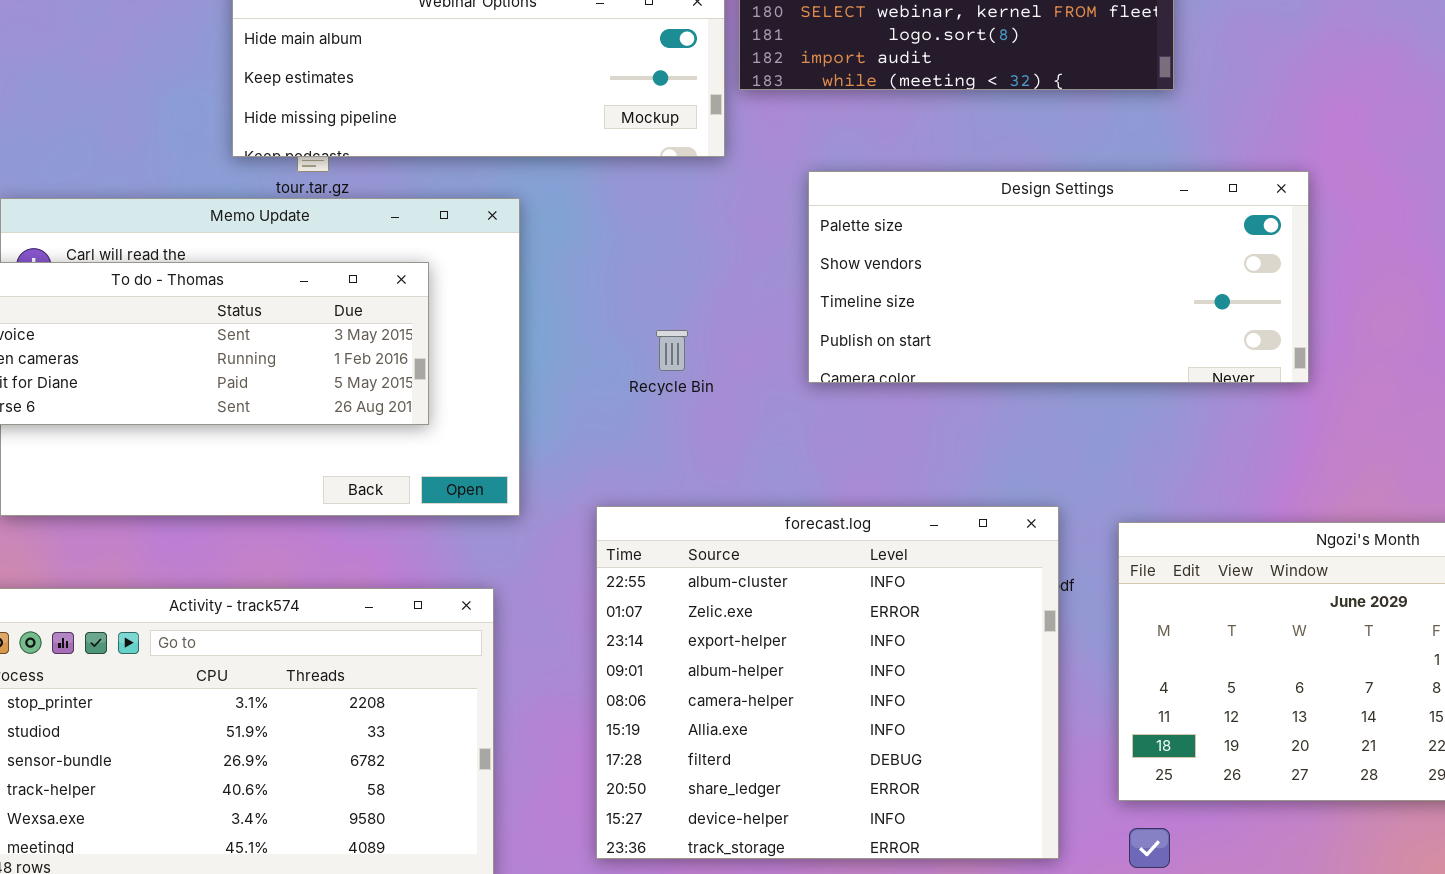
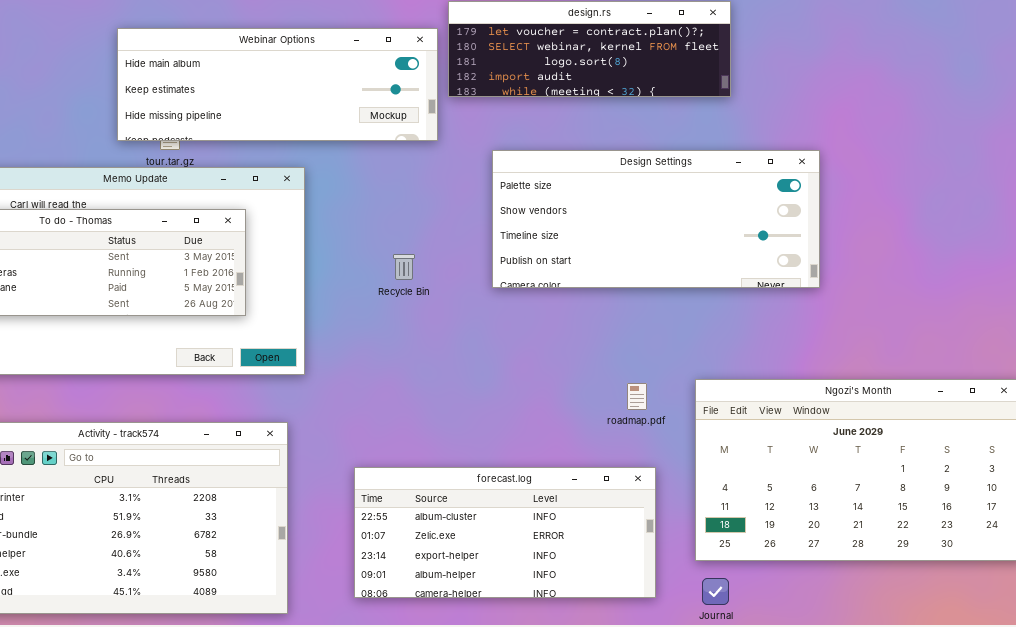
forecast.log: [596,506,1059,859] -> [354,467,656,598], resized

